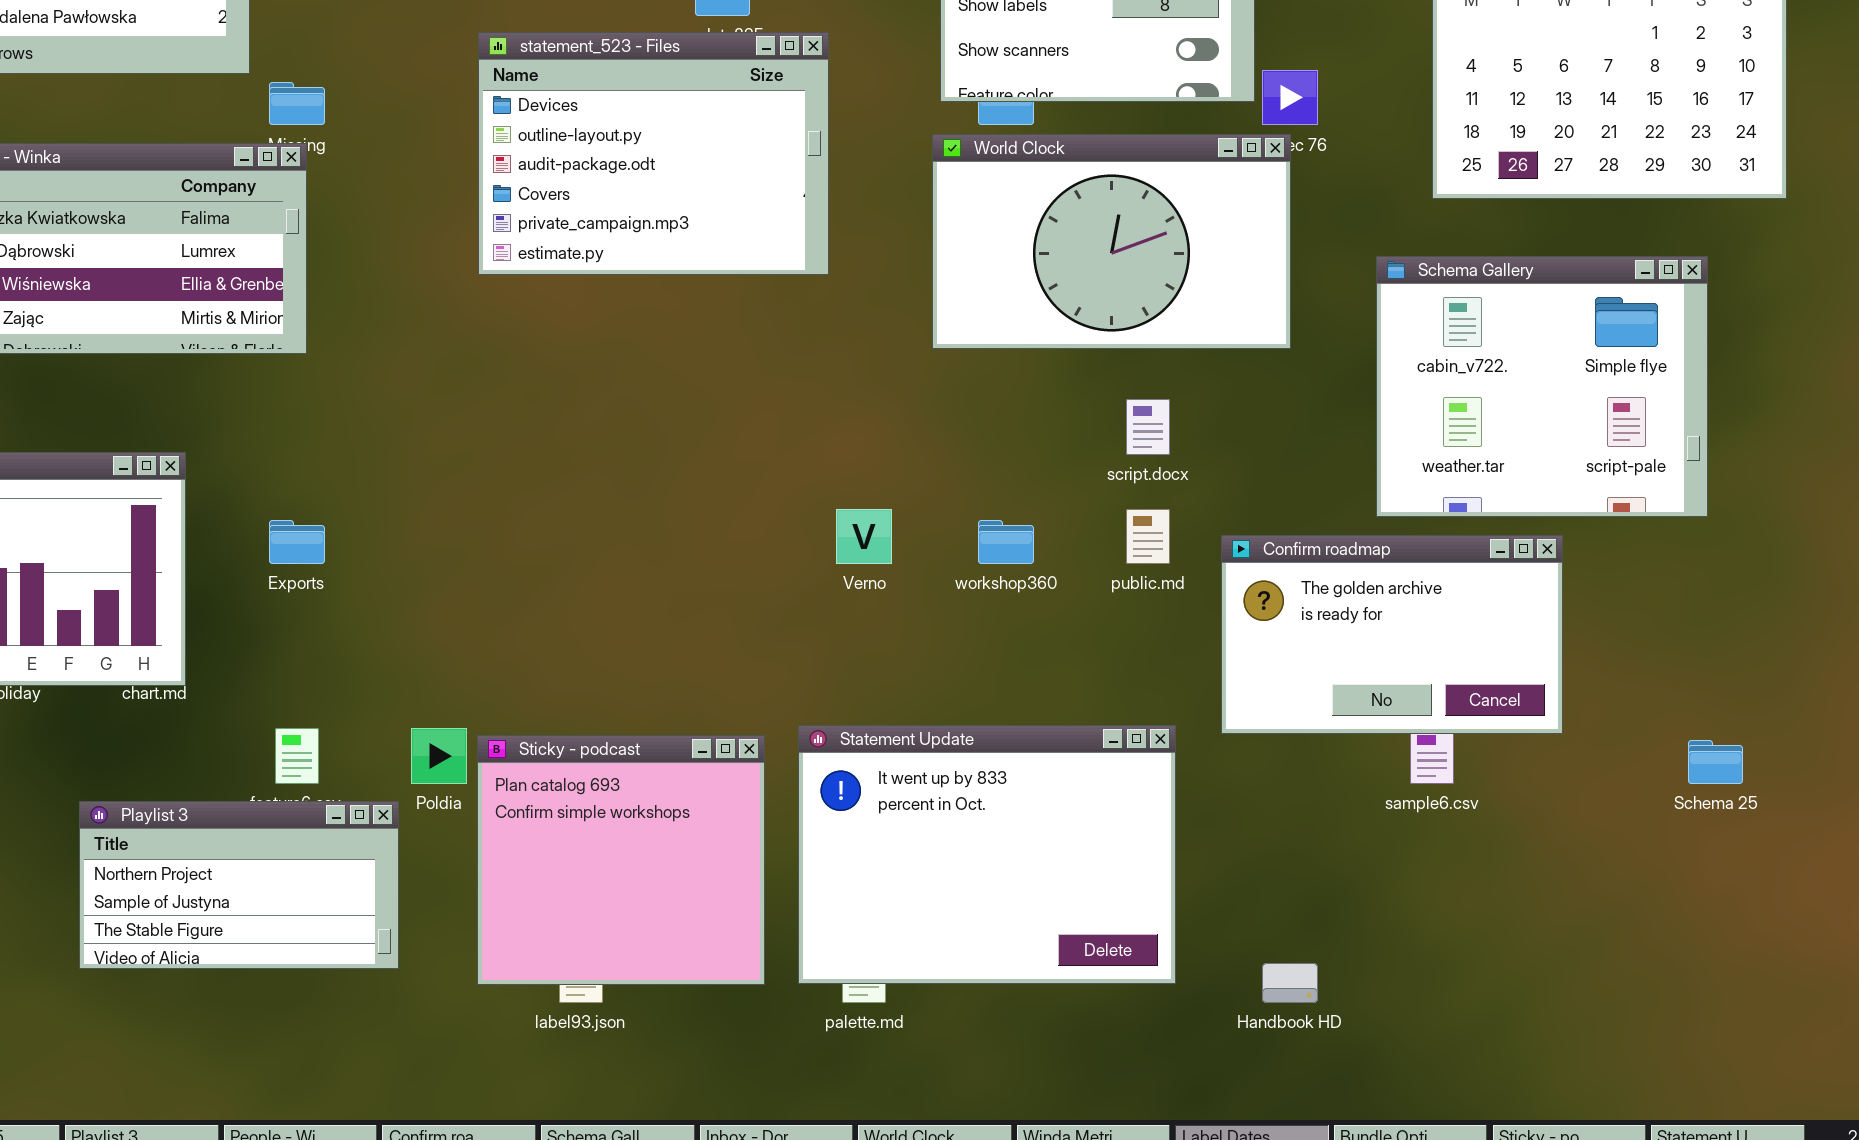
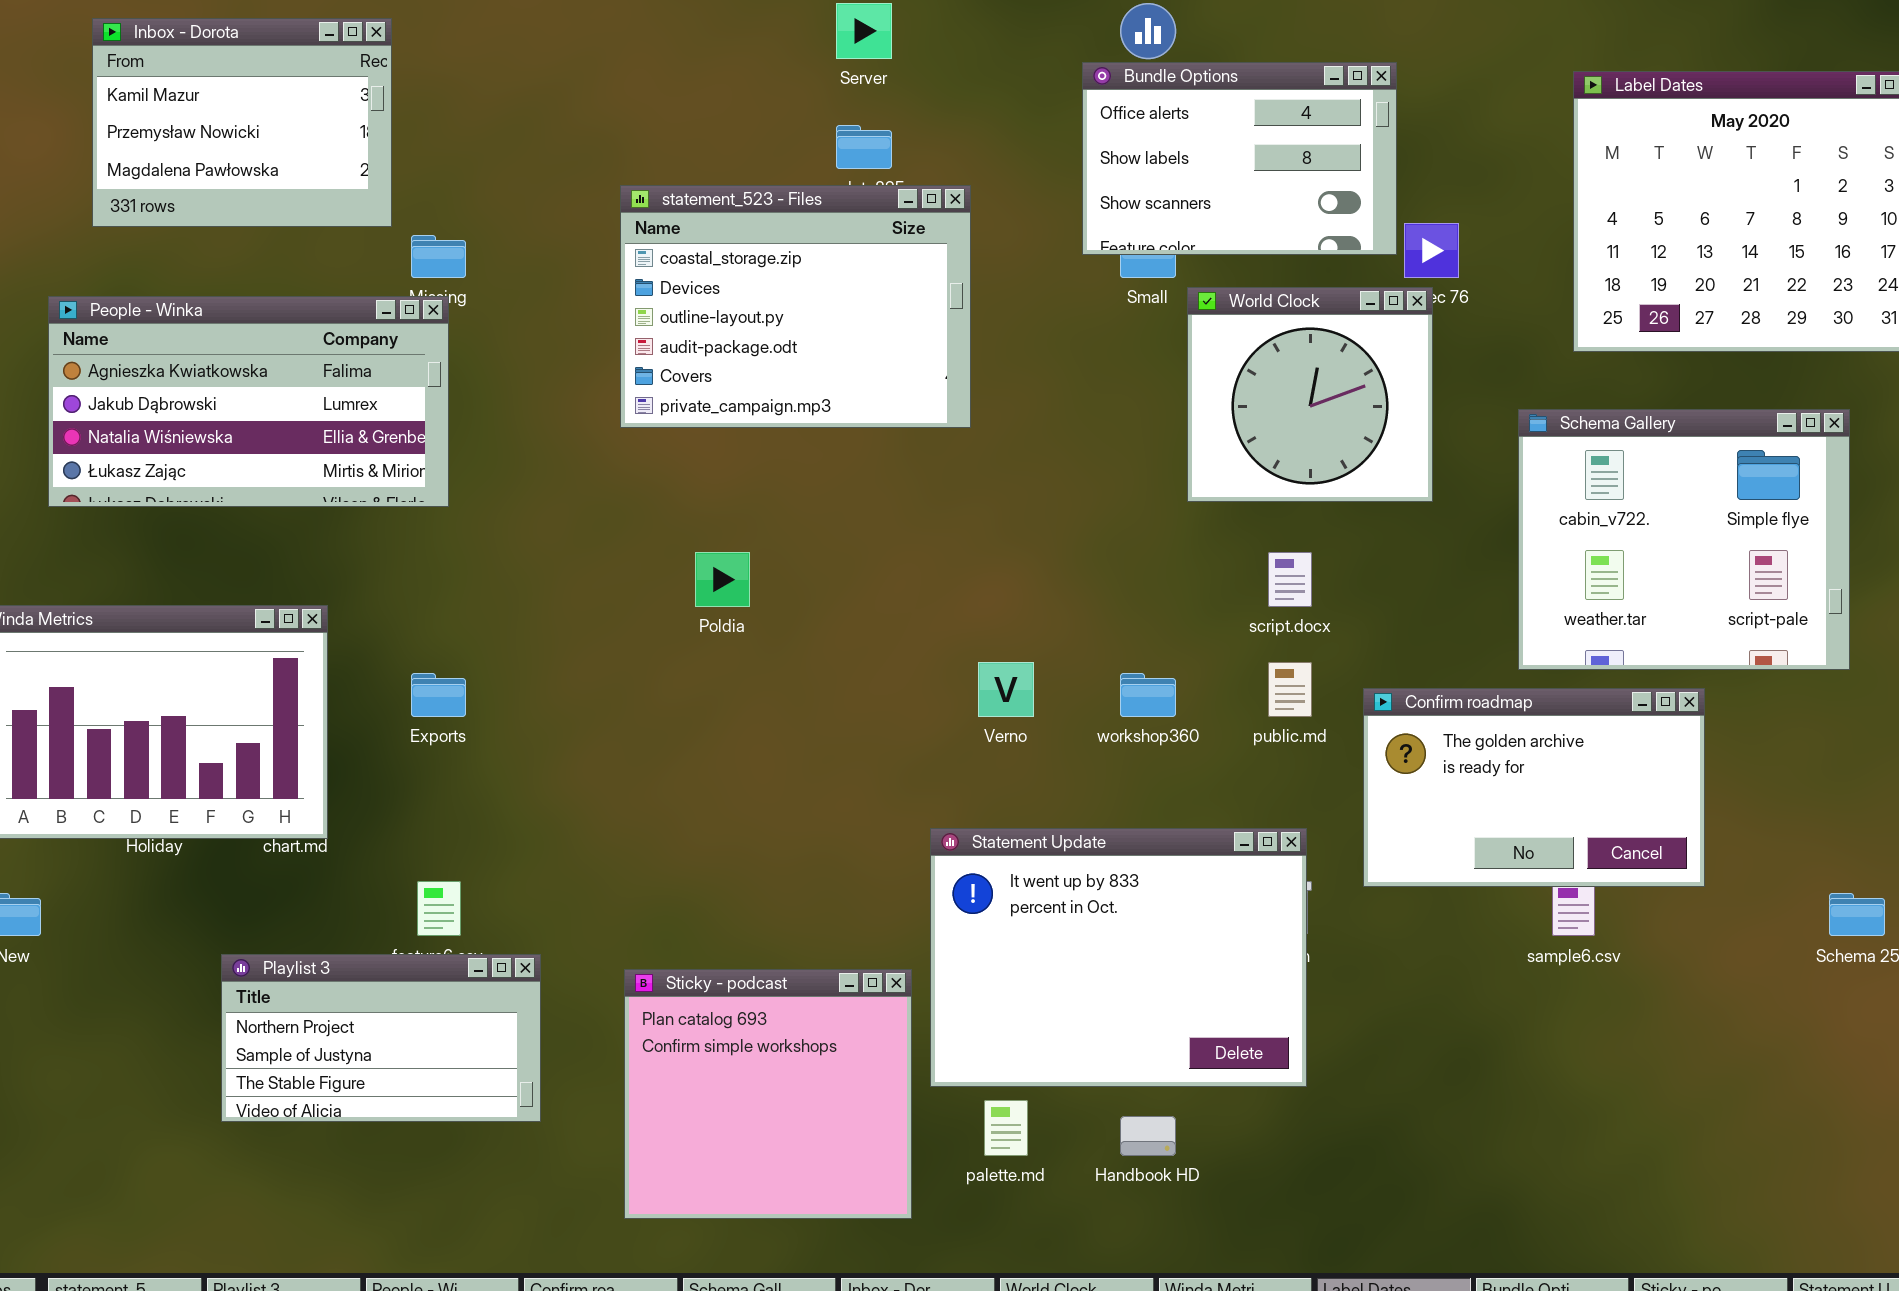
statement_523 - Files: [478,32,829,275] -> [620,185,971,428], scrolled up 1 row
World Clock: [932,134,1291,349] -> [1187,287,1433,502], resized
Statement Update: [798,725,1176,984] -> [930,828,1307,1087], moved
Poldia: [411,728,467,784] -> [695,552,750,607], moved
Sticky - podcast: [477,735,765,985] -> [624,969,912,1219], moved
Handbook HD: [1262,963,1318,1003] -> [1120,1116,1176,1156], moved

